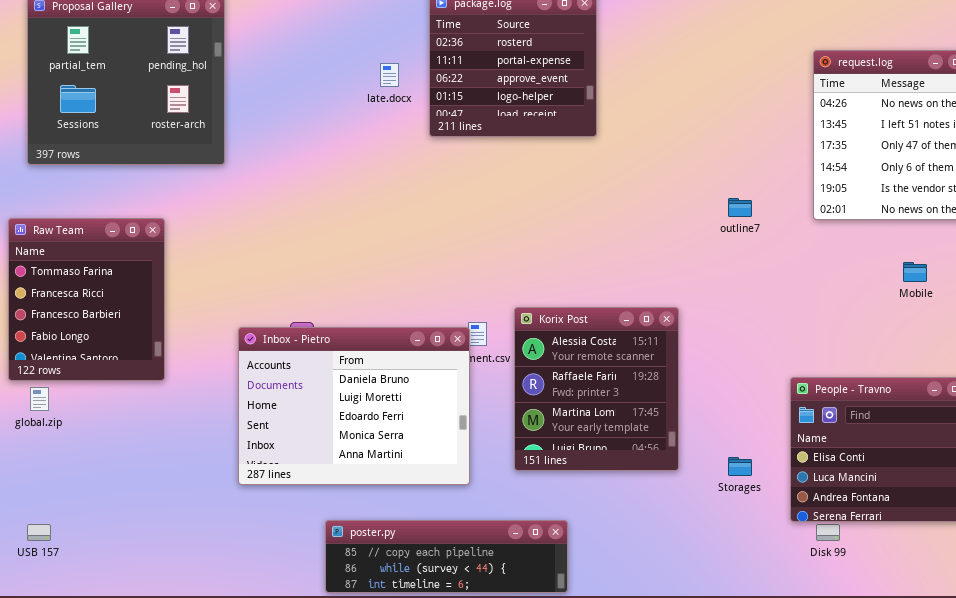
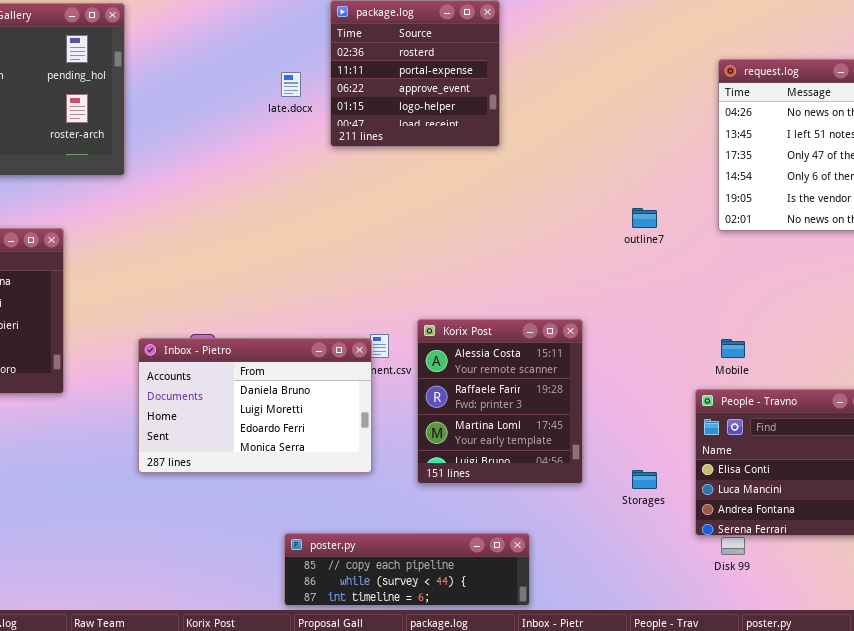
Mobile: [903,262,927,282] -> [721,339,745,358], moved
Inbox - Pietro: [238,327,470,485] -> [138,338,372,473], resized
poster.py: [325,520,568,593] -> [284,533,530,606], moved

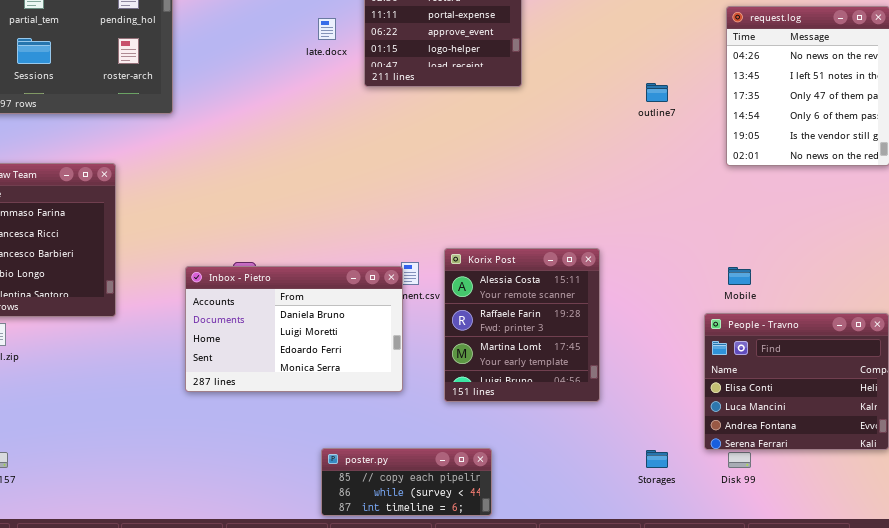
outline7: [632,208,657,228] -> [646,83,668,102], moved
Storages: [632,470,657,489] -> [646,450,668,468], moved
poster.py: [284,533,530,606] -> [321,448,492,516], resized

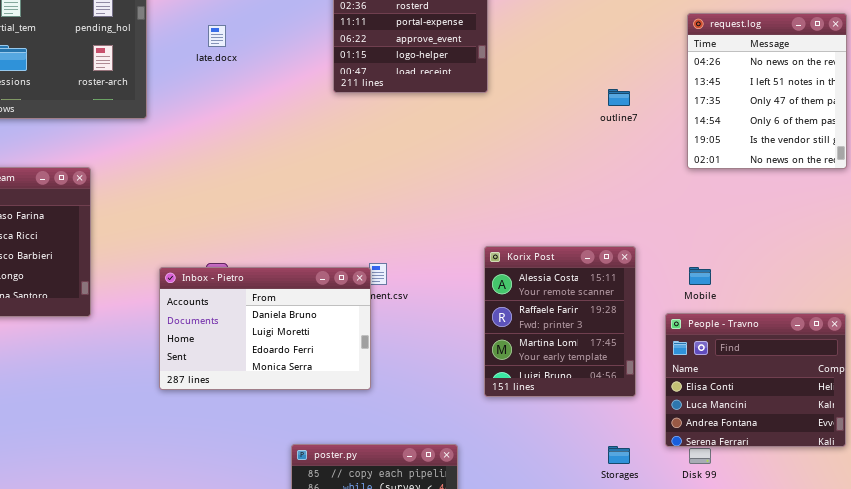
late.docx: [318,18,336,40] -> [208,25,226,47], moved
Korix Post: [444,248,600,402] -> [484,246,636,397], moved

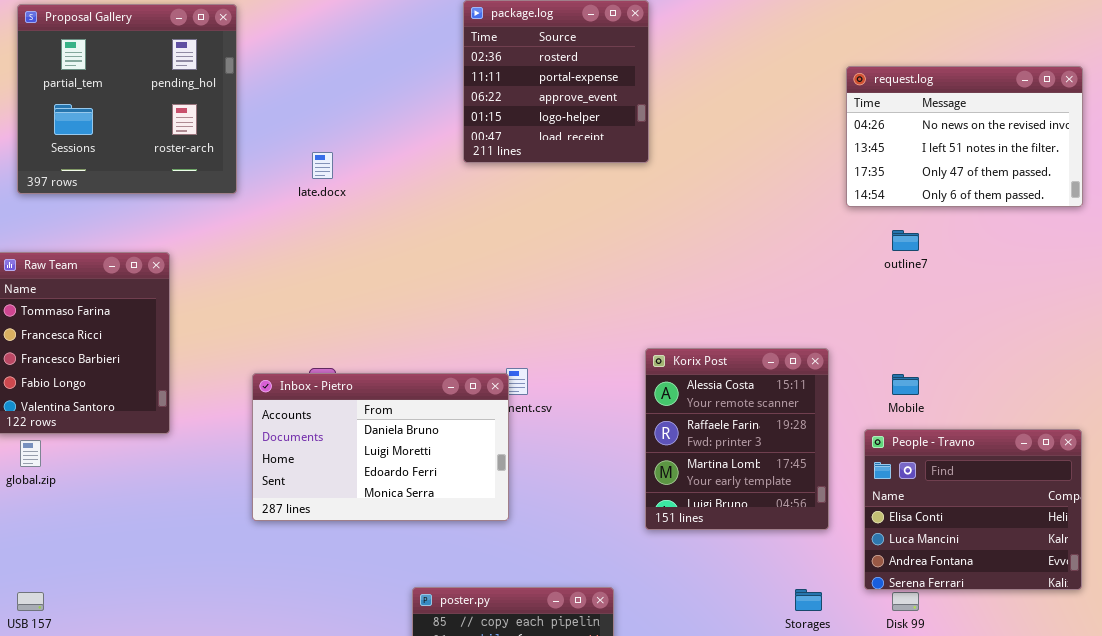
request.log: [687,13,847,169] -> [846,66,1083,207], resized
late.docx: [208,25,226,47] -> [312,152,333,179], moved
outline7: [608,89,630,106] -> [892,230,919,251], moved

